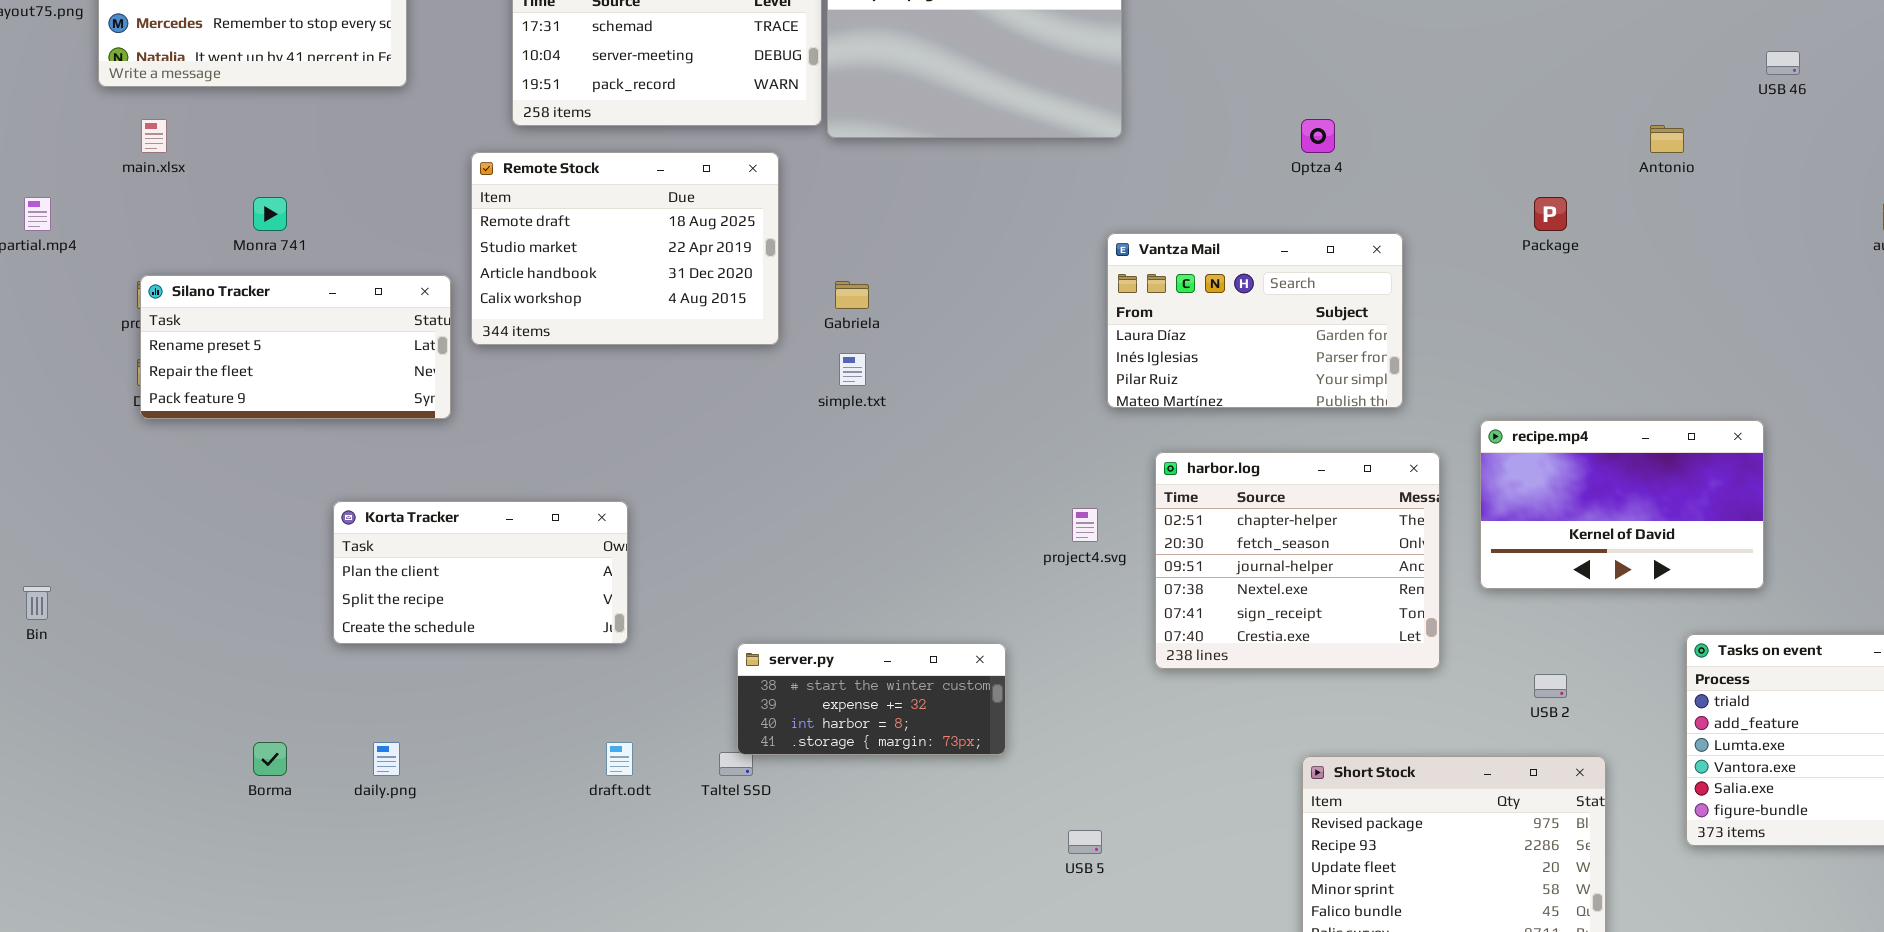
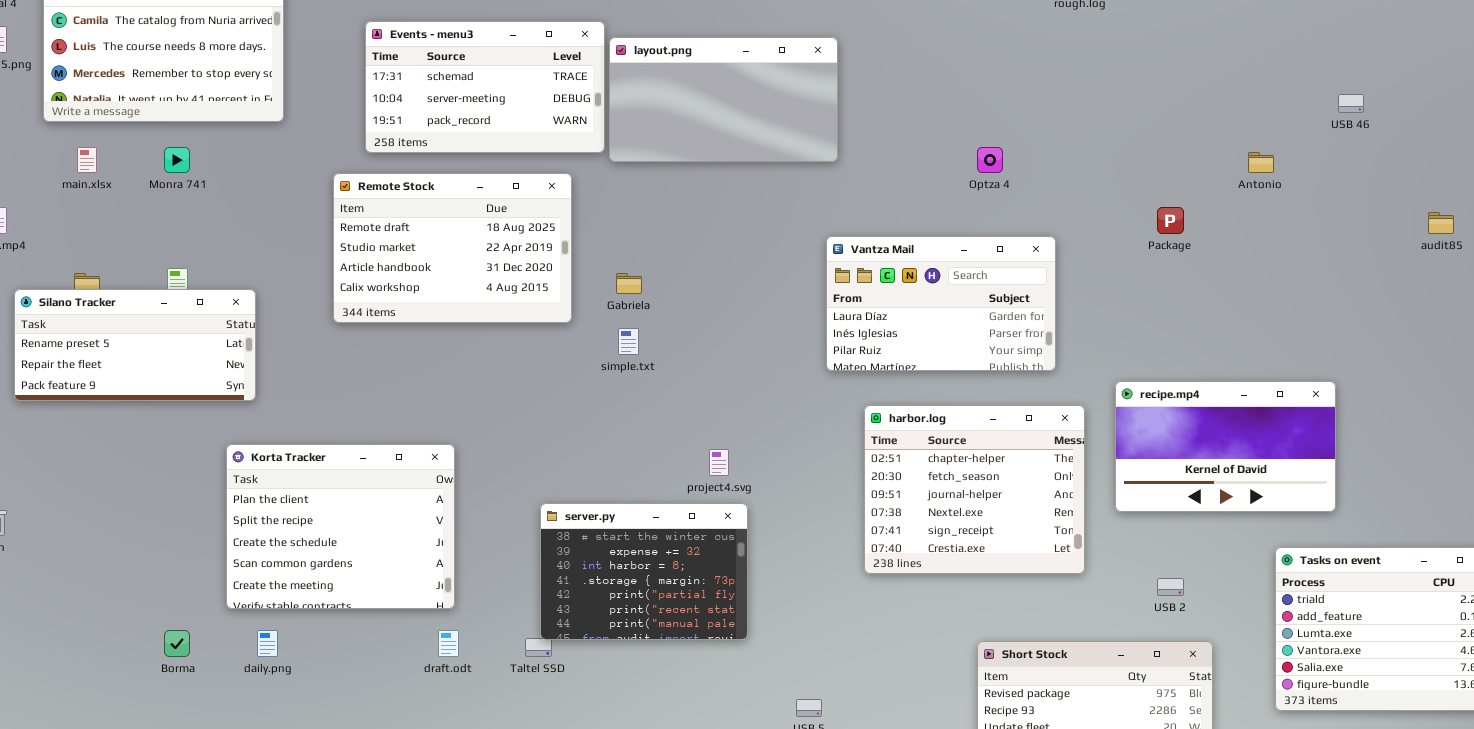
Monra 741: [253,197,287,231] -> [164,147,190,173], moved
Silano Tracker: [140,275,451,419] -> [14,289,256,401], moved
Korta Tracker: [333,501,628,644] -> [226,444,455,609], resized
project4.svg: [1072,508,1098,542] -> [709,449,729,476], moved
server.py: [737,643,1006,755] -> [540,503,748,640], resized

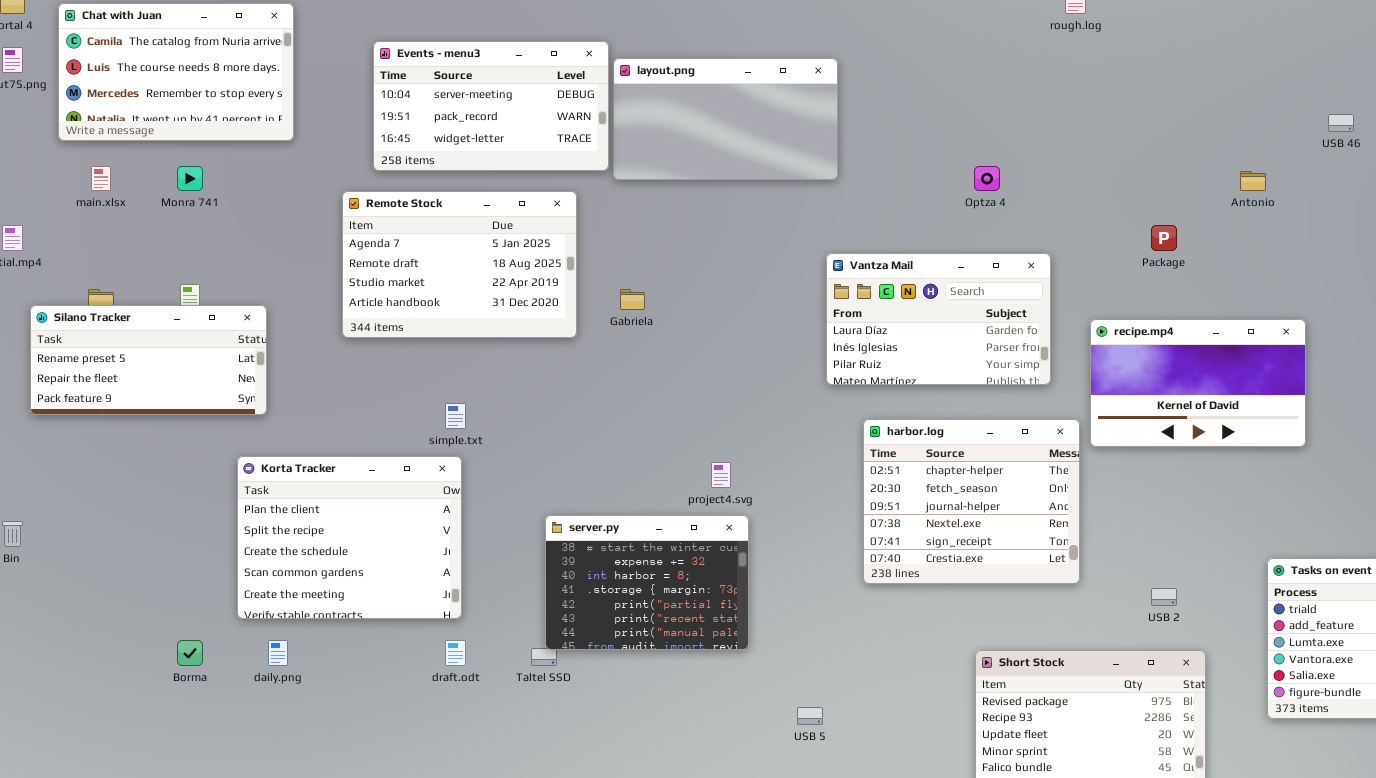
Events - menu3: [365,21,605,153] -> [373,41,609,171], scrolled down 1 row
Remote Stock: [333,173,572,323] -> [342,191,577,338], scrolled up 1 row
simple.txt: [618,328,639,355] -> [445,403,466,429], moved
recipe.mp4: [1115,381,1336,512] -> [1090,319,1306,447], moved

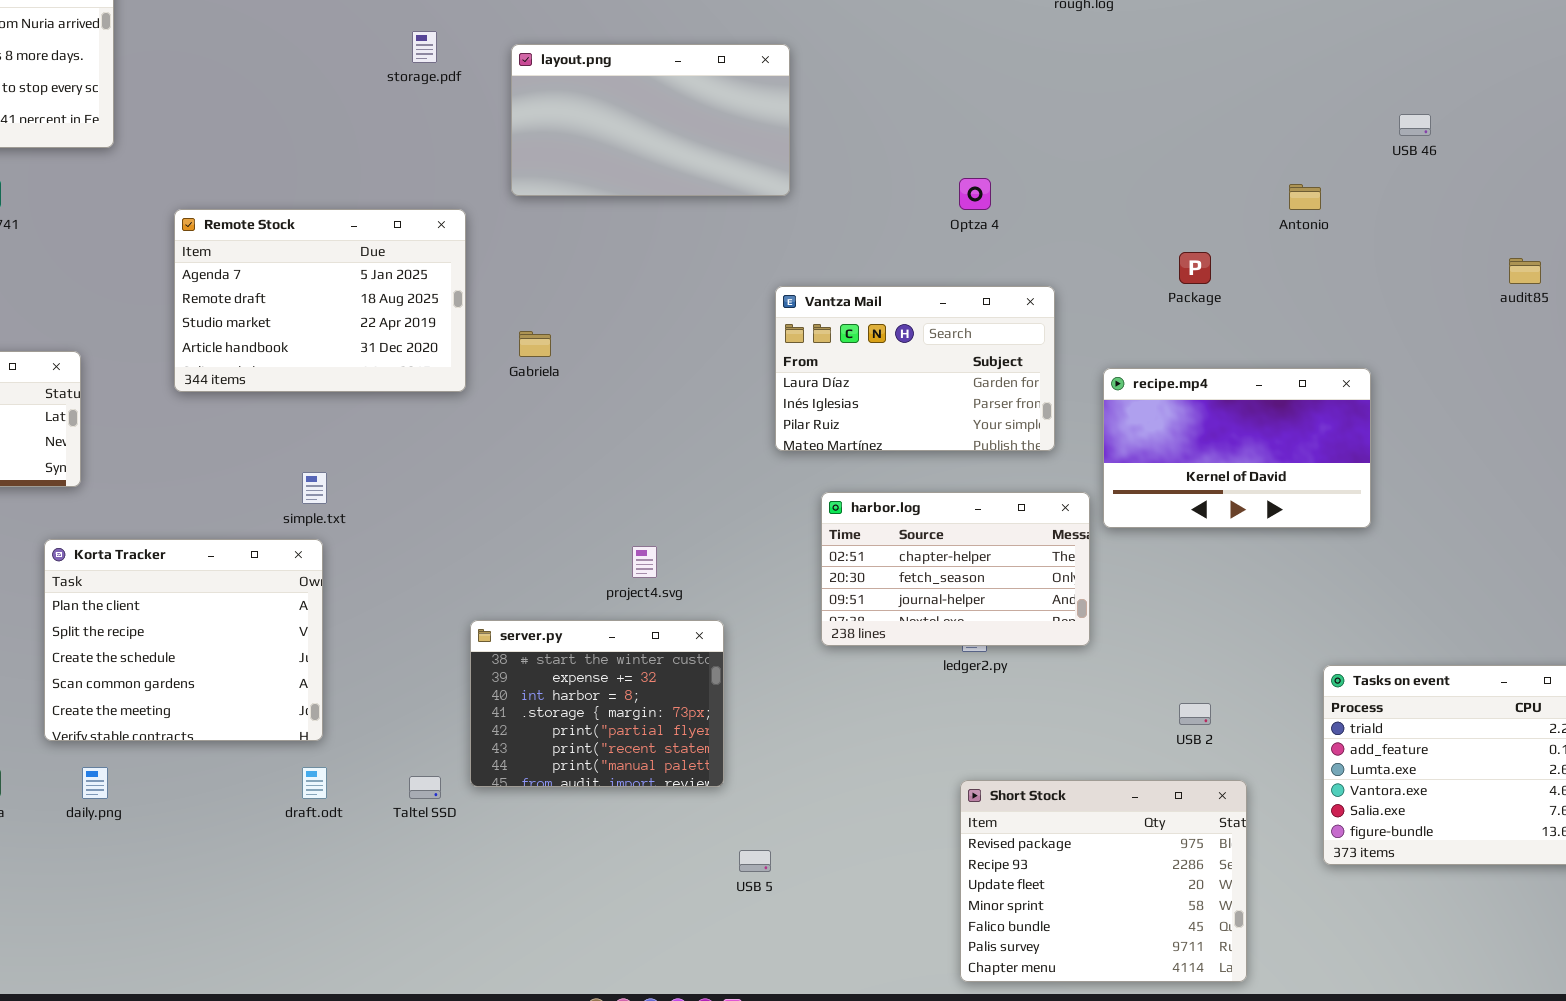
Events - menu3: [373,41,609,171] -> none, closed
harbor.log: [863,419,1080,584] -> [821,492,1090,646], resized
server.py: [545,515,749,650] -> [470,620,724,787], moved

